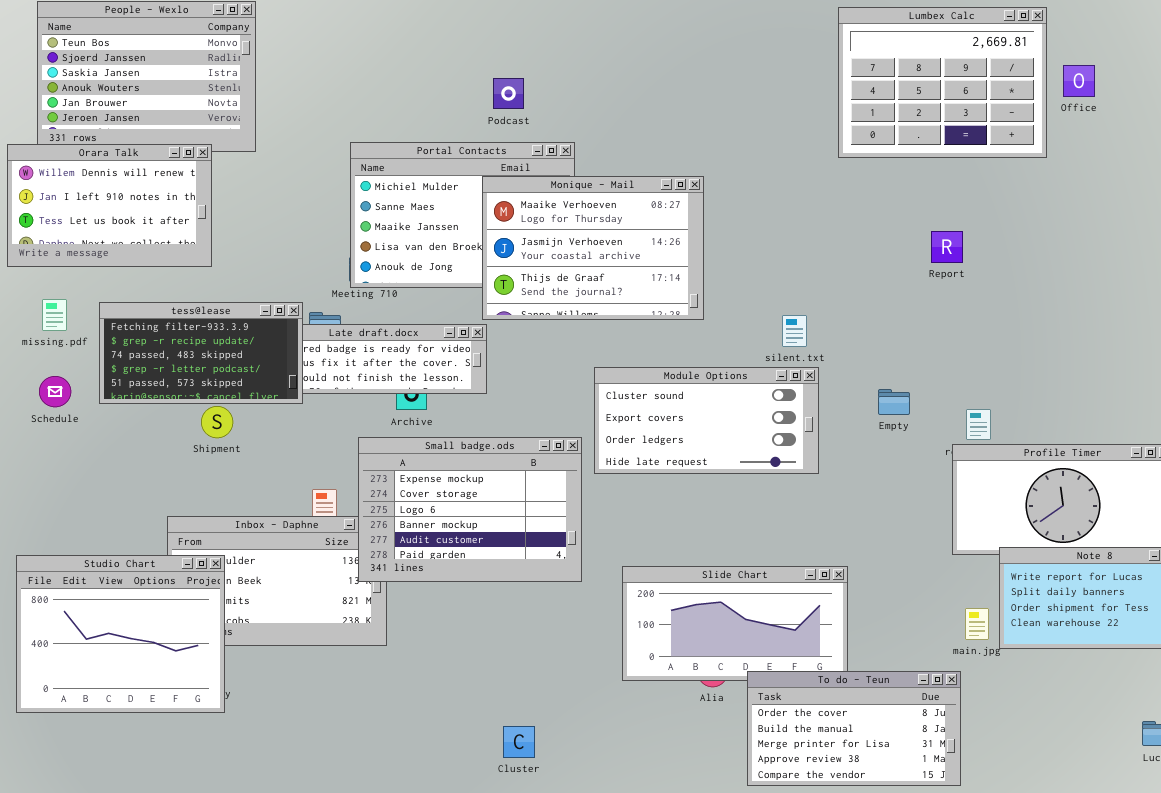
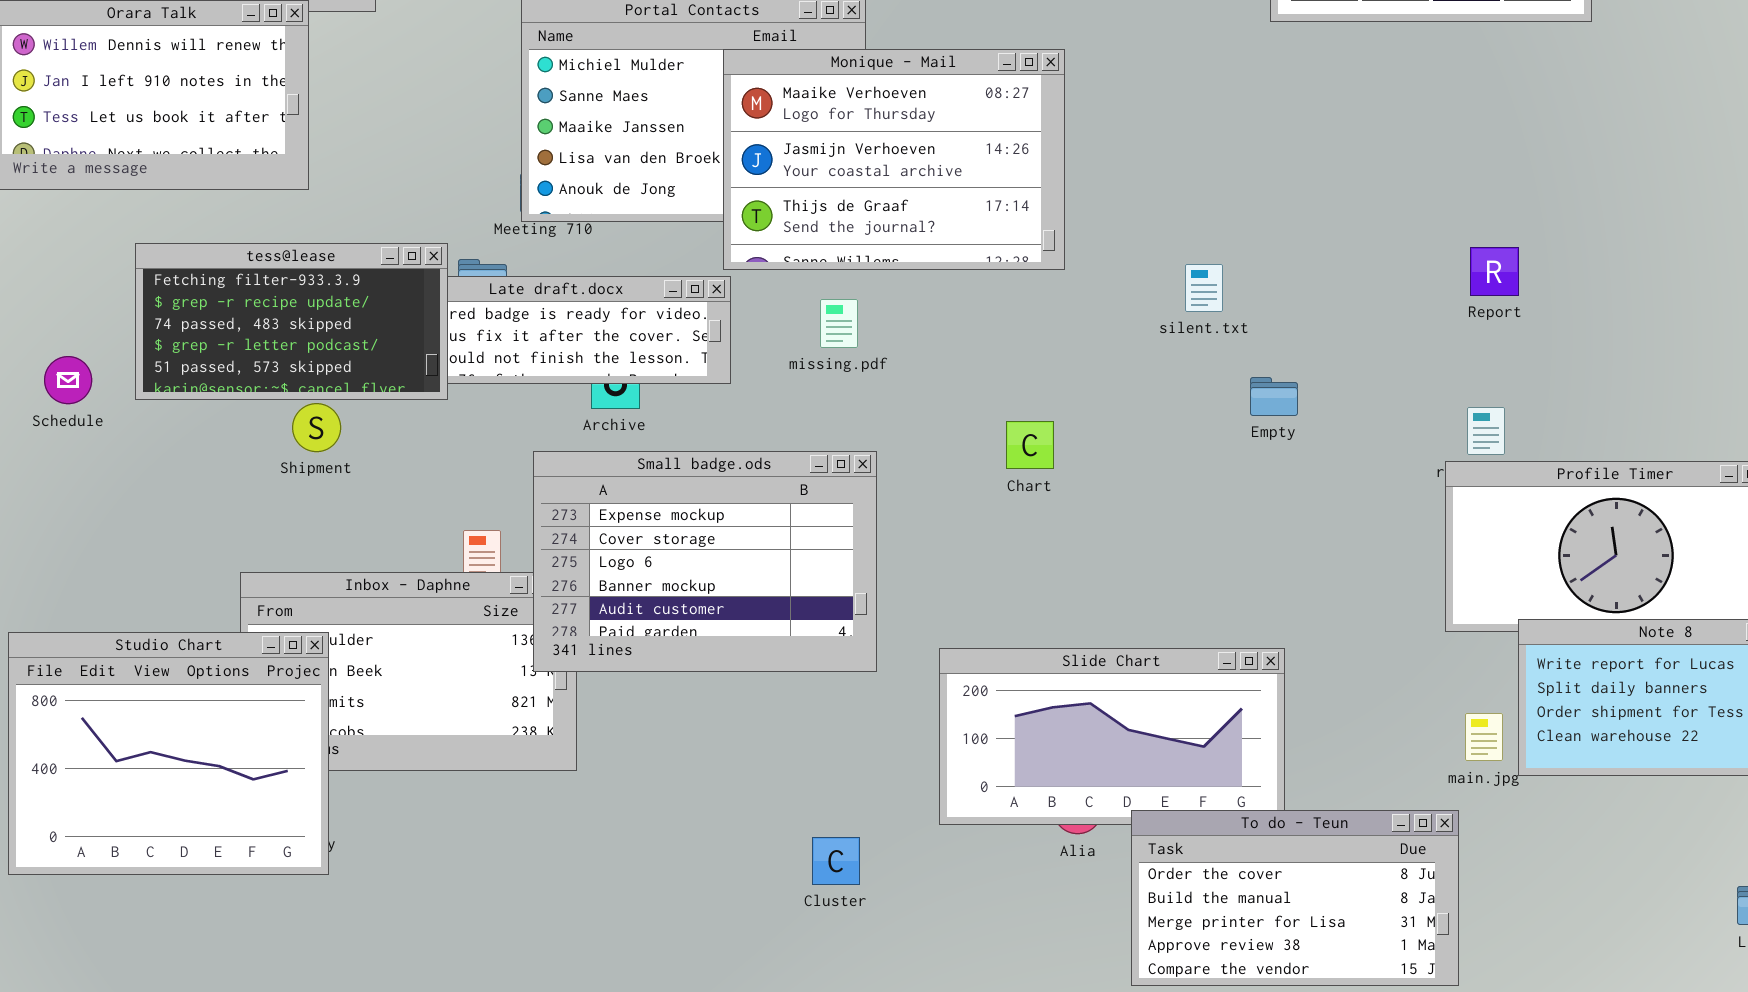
Report: [931,231,963,263] -> [1470,247,1519,296], moved
missing.pdf: [42,299,67,331] -> [820,299,858,348], moved
Module Options: [594,367,819,474] -> none, closed
Empty: [878,389,910,415] -> [1250,377,1298,416], moved
Cluster: [503,726,535,758] -> [812,837,860,885], moved

